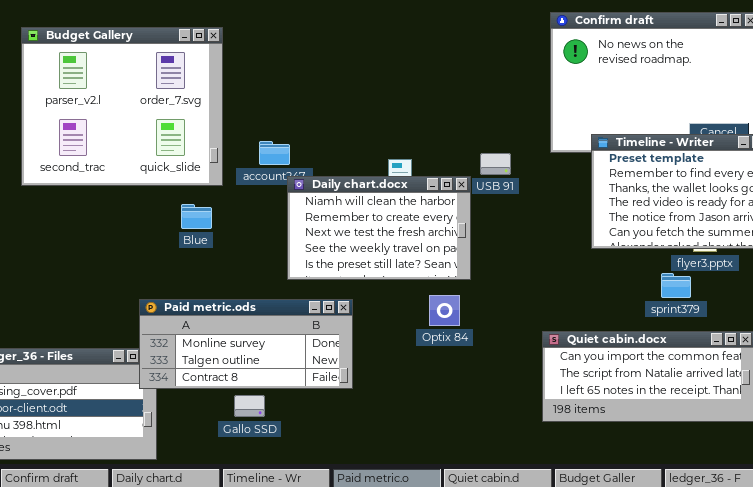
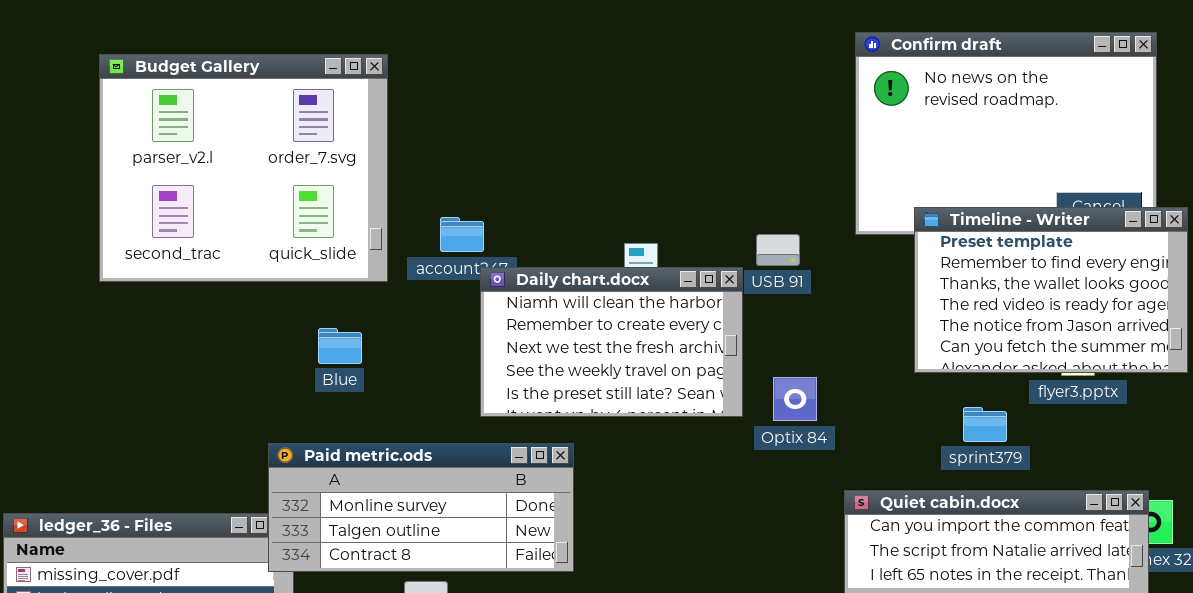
Blue: [181,204,212,229] -> [318,328,362,364], moved
sprint379: [661,273,691,298] -> [963,407,1007,442], moved
Optix 84: [429,295,460,326] -> [773,377,817,421], moved

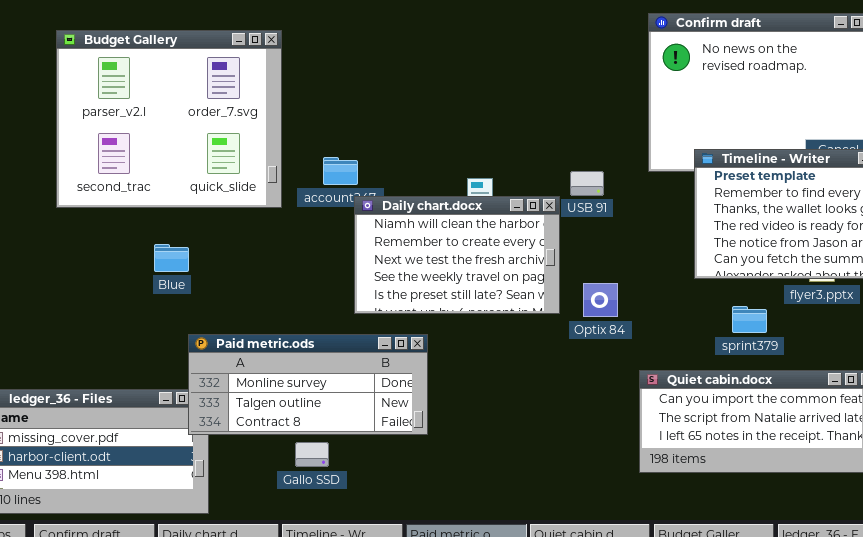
Blue: [318,328,362,364] -> [154,244,189,272], moved

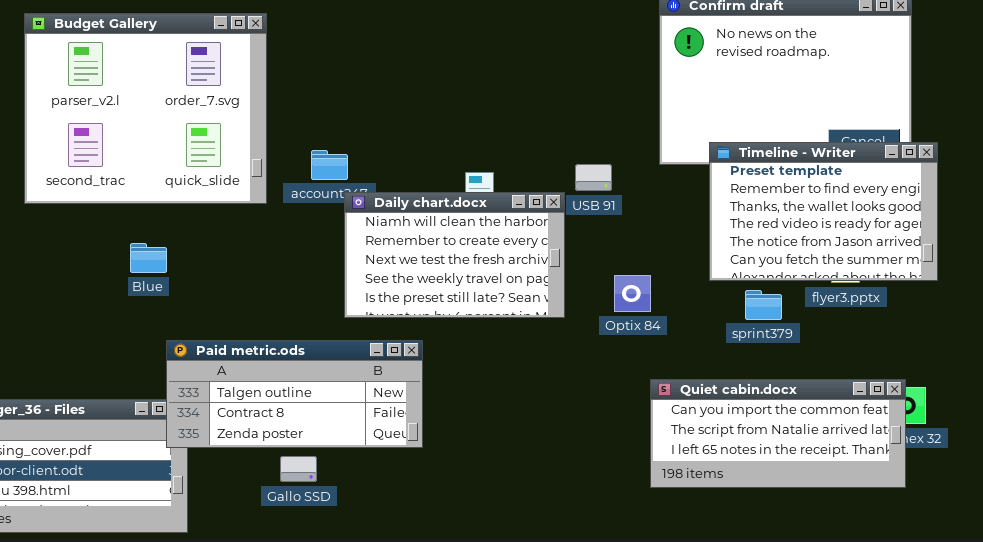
Optix 84: [583,283,618,317] -> [614,275,651,312], moved
sprint379: [732,306,767,333] -> [745,290,782,320], moved
Paid metric.ods: [188,334,428,435] -> [166,340,423,448], scrolled down 1 row

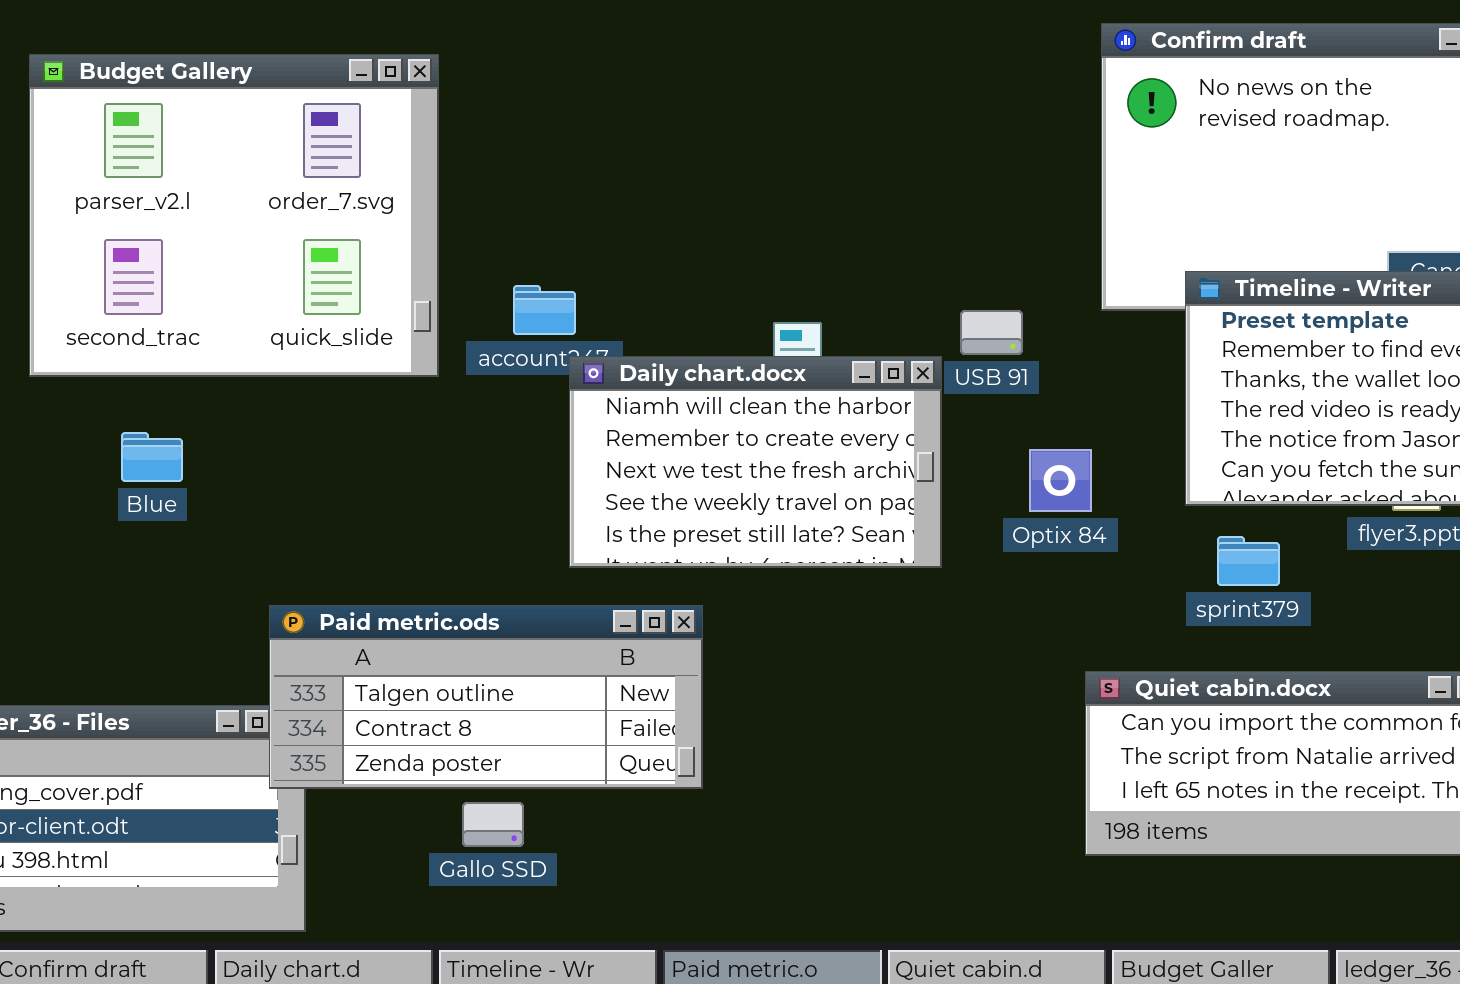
Blue: [130,243,167,273] -> [121,432,183,482], moved
Optix 84: [614,275,651,312] -> [1029,449,1092,512], moved
sprint379: [745,290,782,320] -> [1217,536,1280,586], moved

